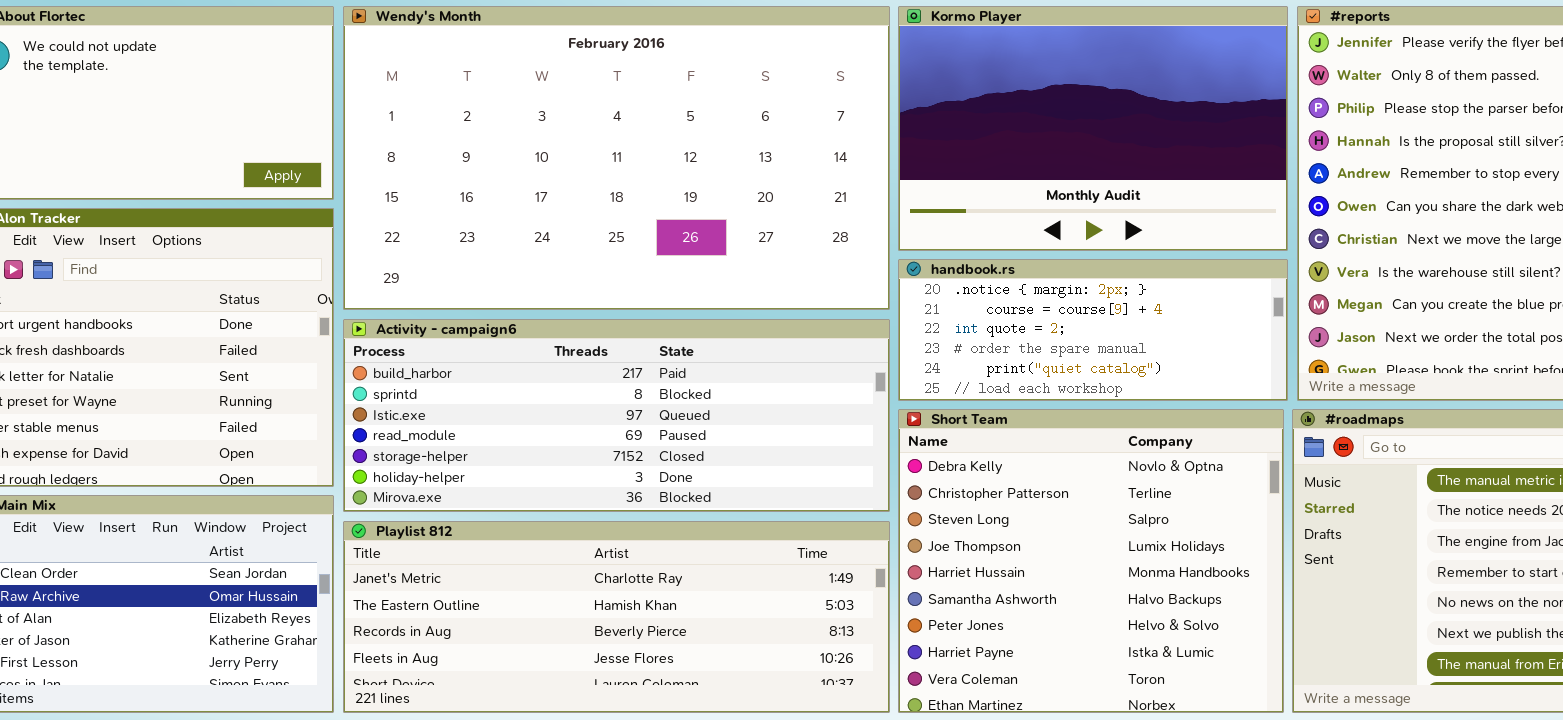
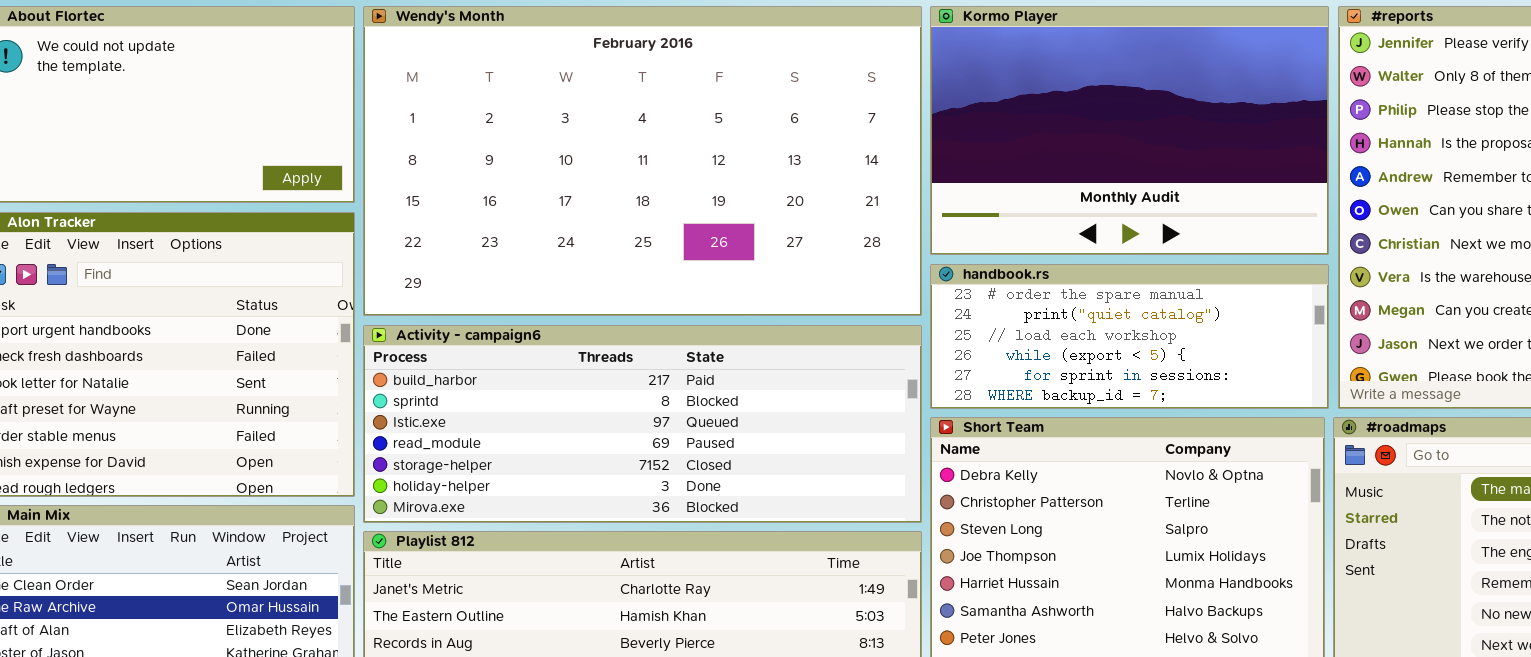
handbook.rs: [898,259,1288,401] -> [930,264,1329,409], scrolled down 3 rows

